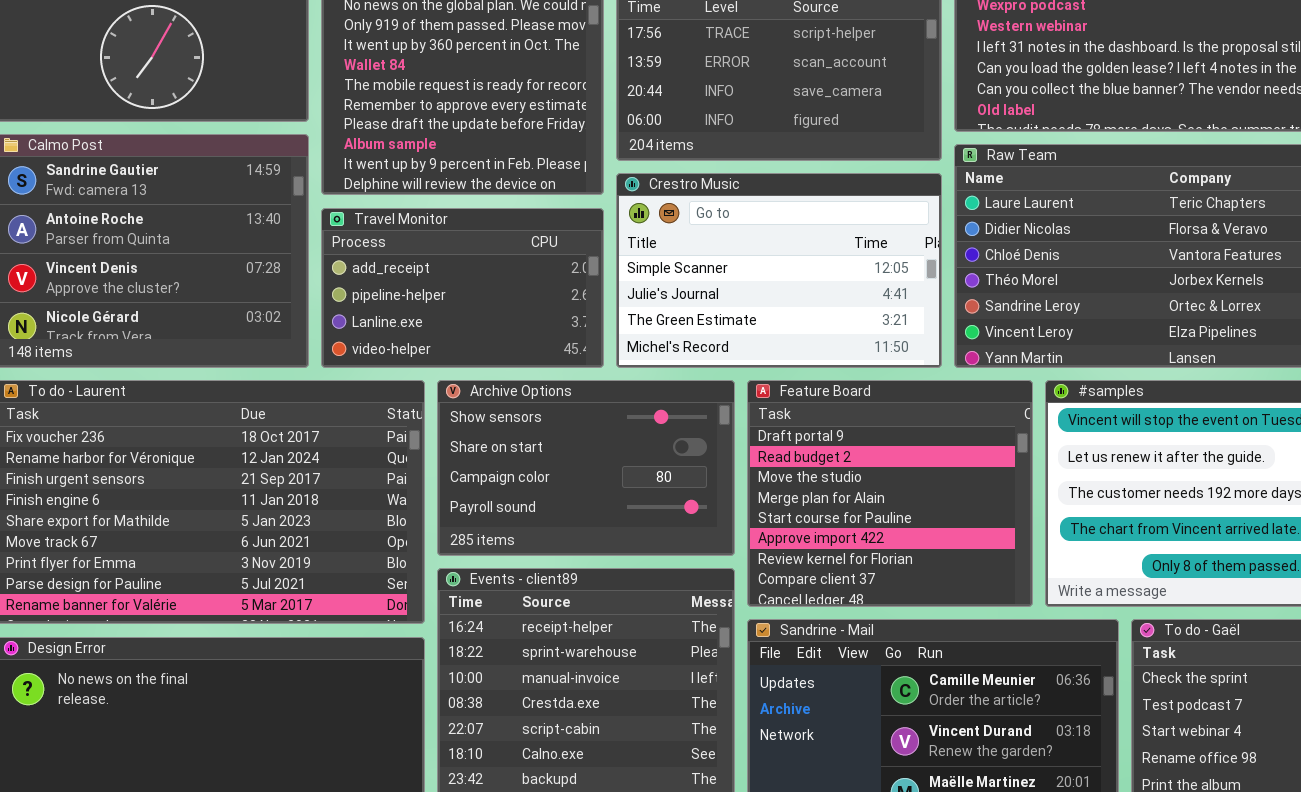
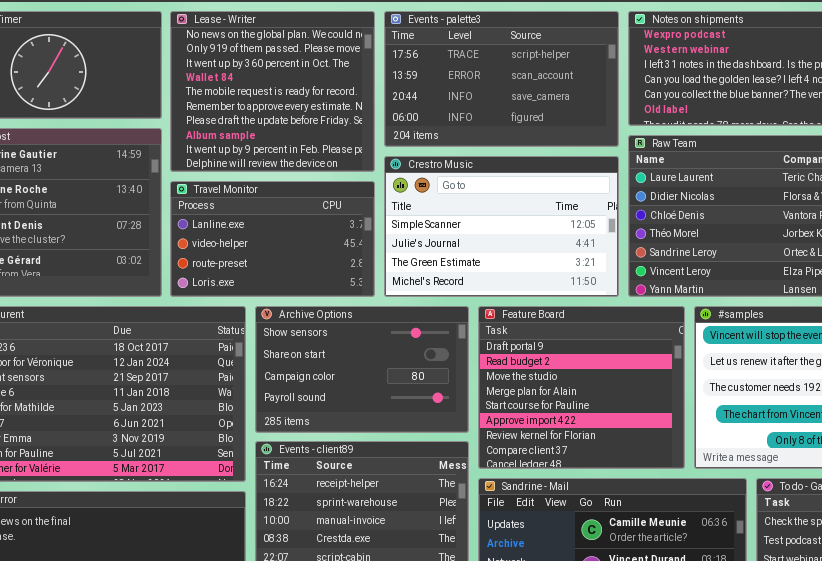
Travel Monitor: [321,208,604,368] -> [170,181,375,297], scrolled down 2 rows

